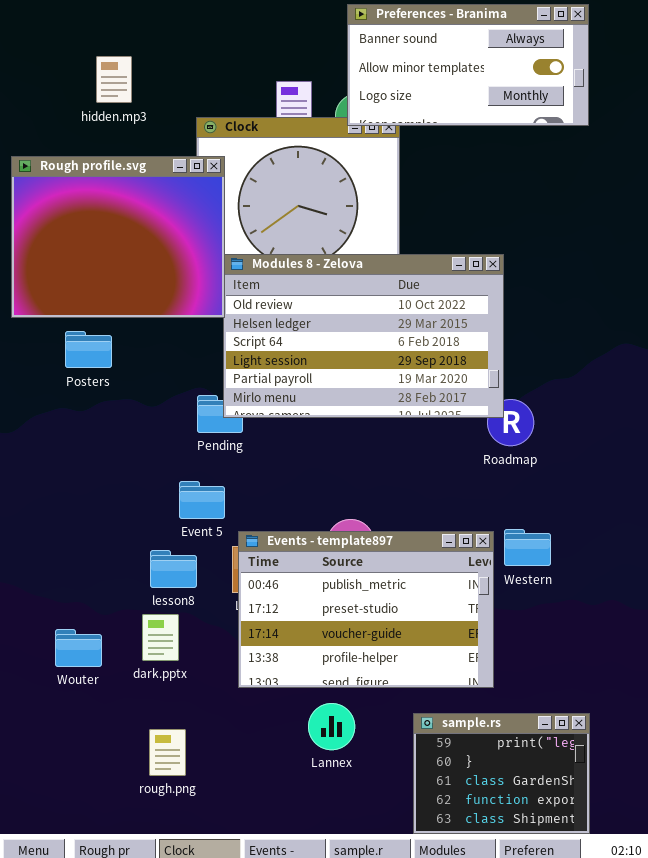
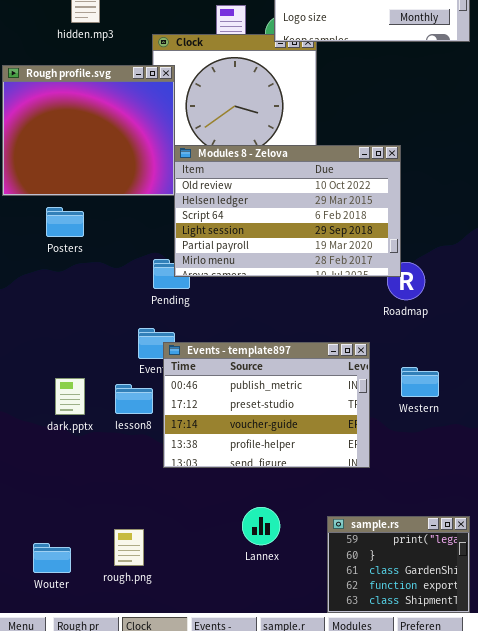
Events - template897: [238,531,494,688] -> [163,342,370,468], moved
dark.pptx: [142,614,179,661] -> [55,378,85,415], moved
Wouter: [55,629,102,667] -> [33,543,71,573], moved

